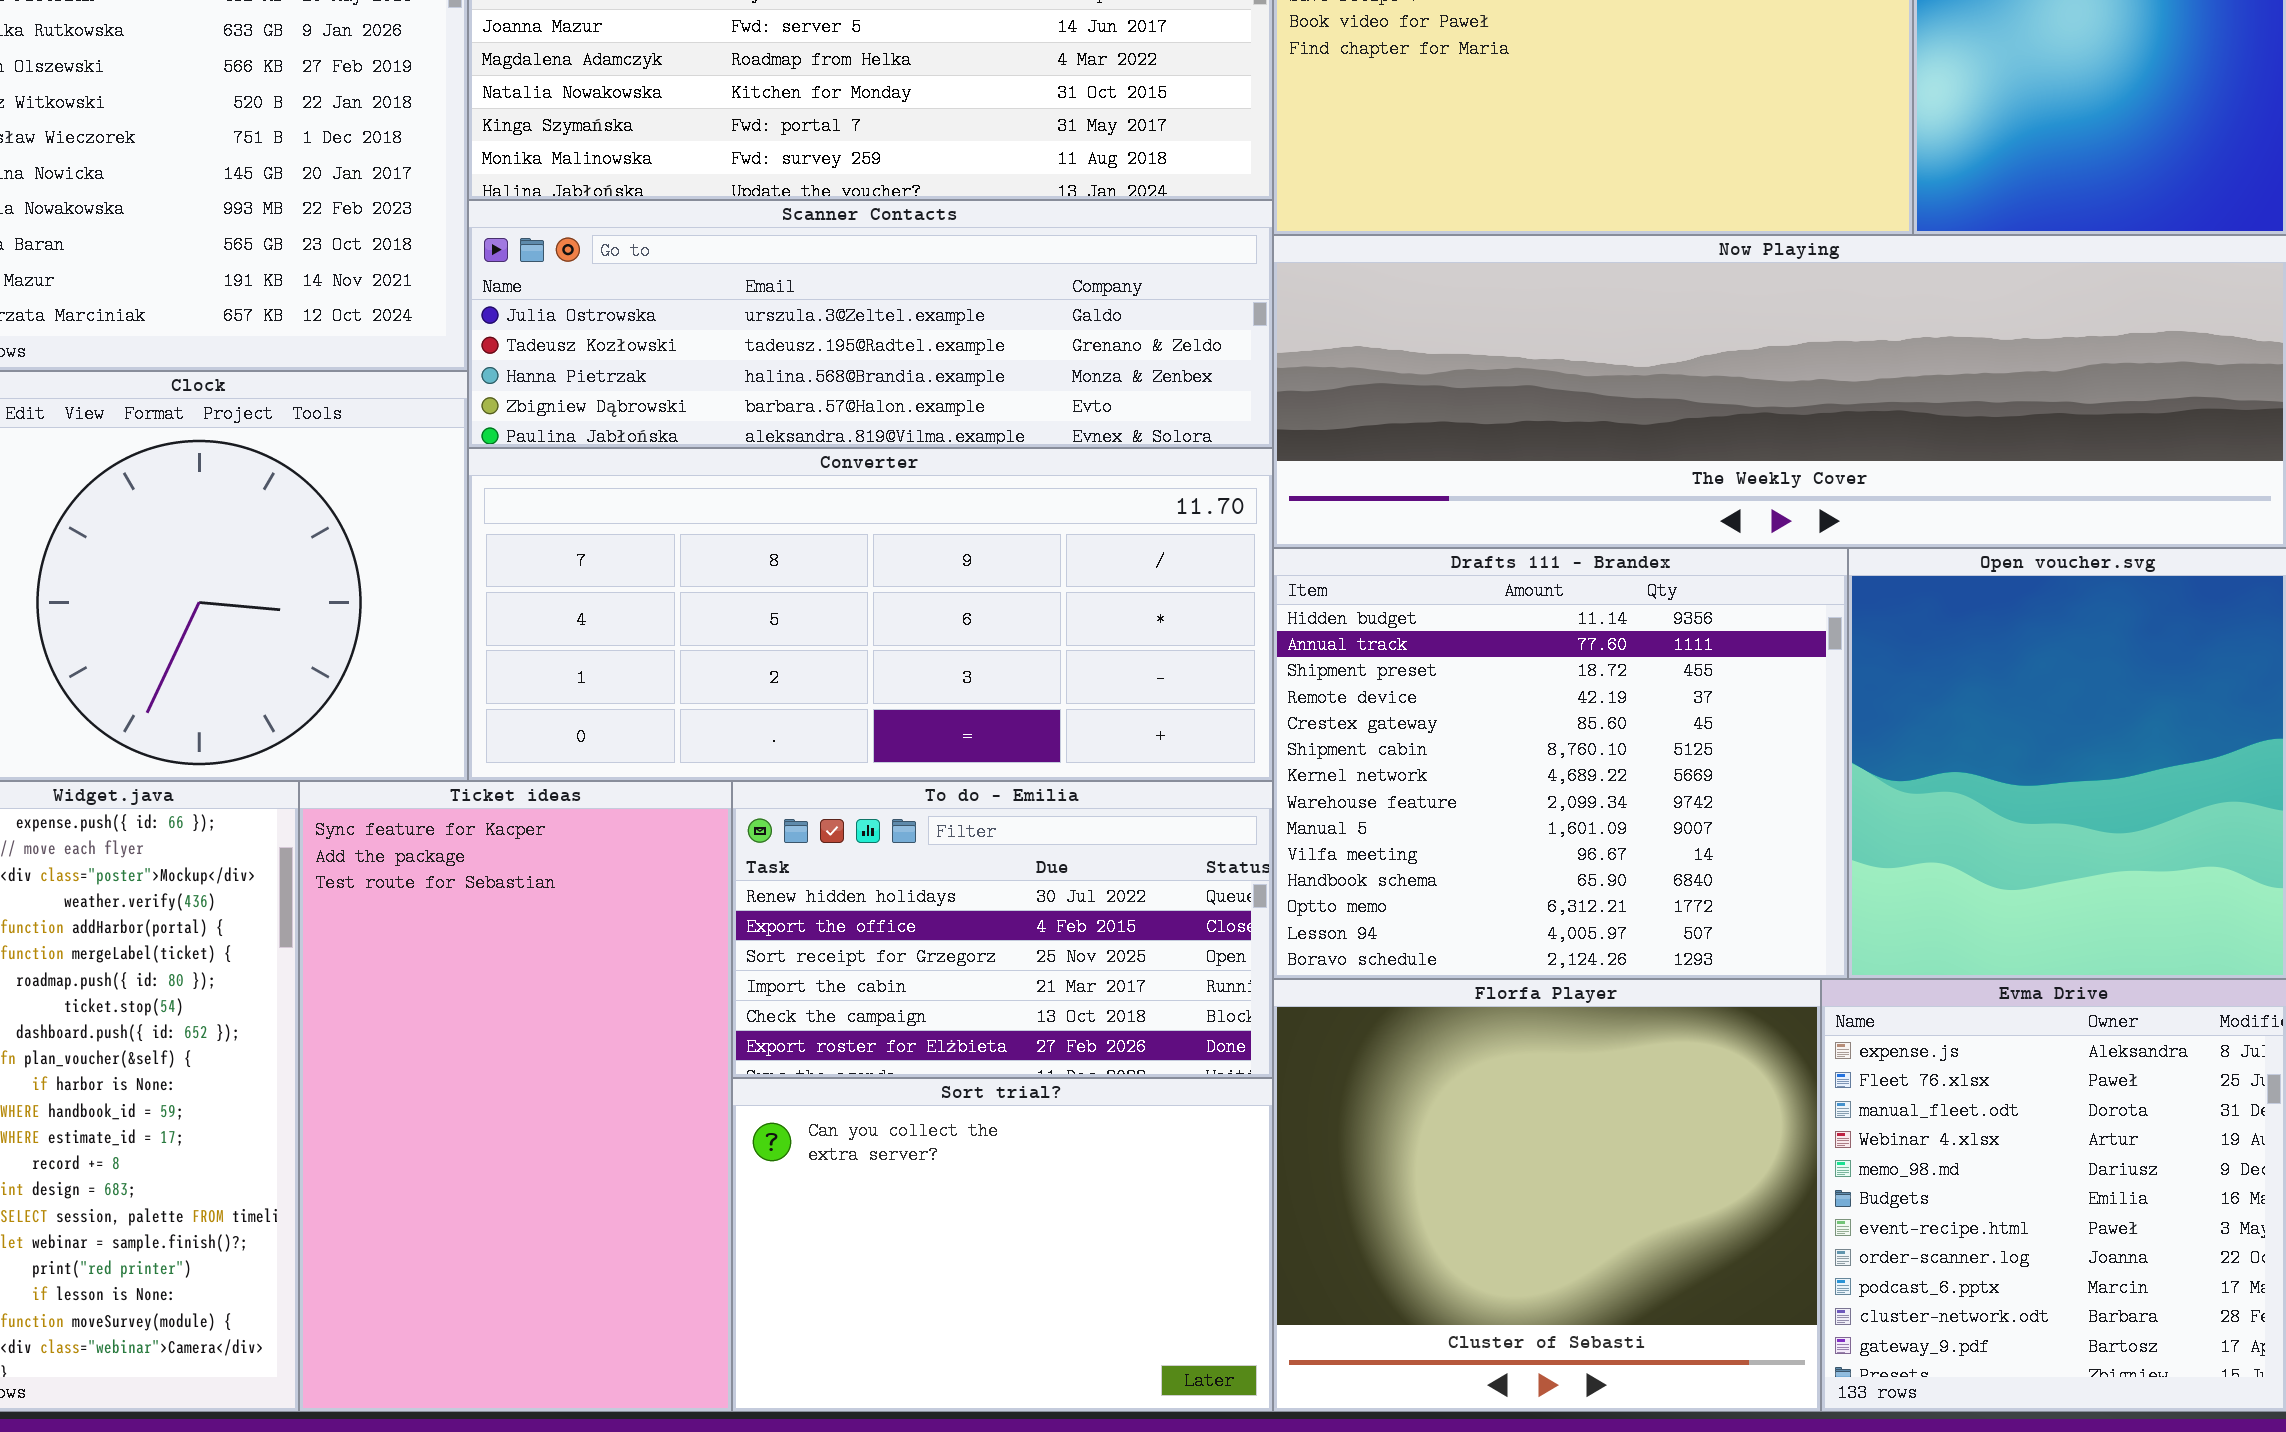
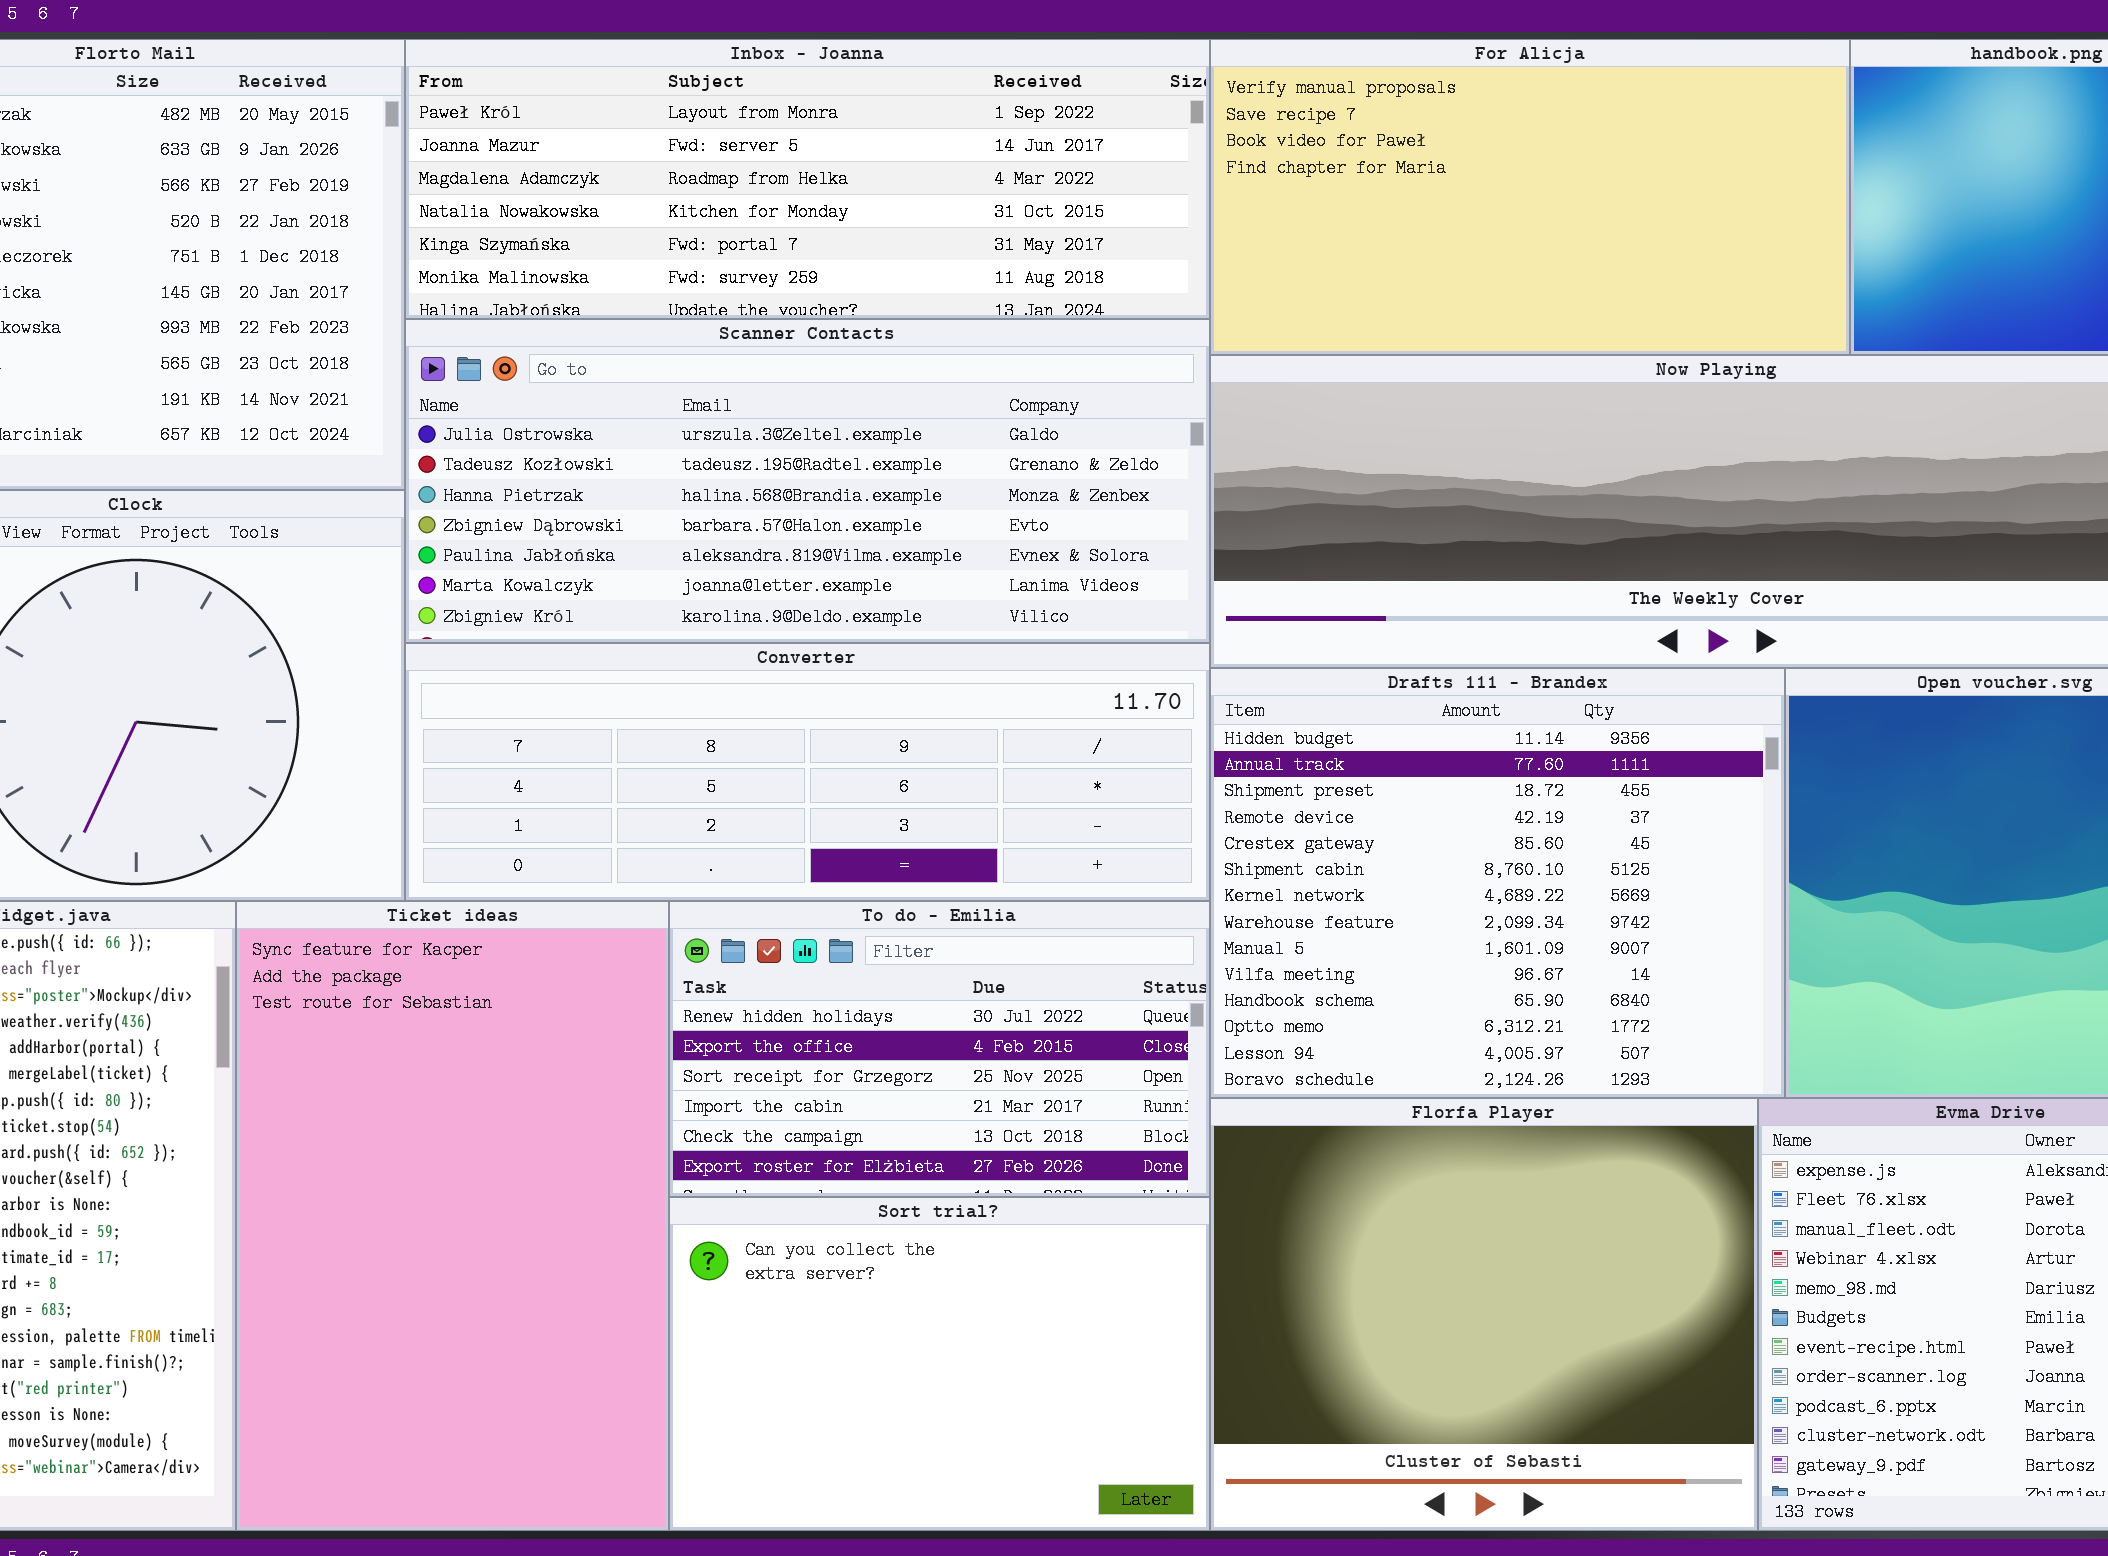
Scanner Contacts: [468,200,1273,448] -> [405,319,1210,643], resized
Converter: [468,448,1273,781] -> [405,643,1210,901], resized

